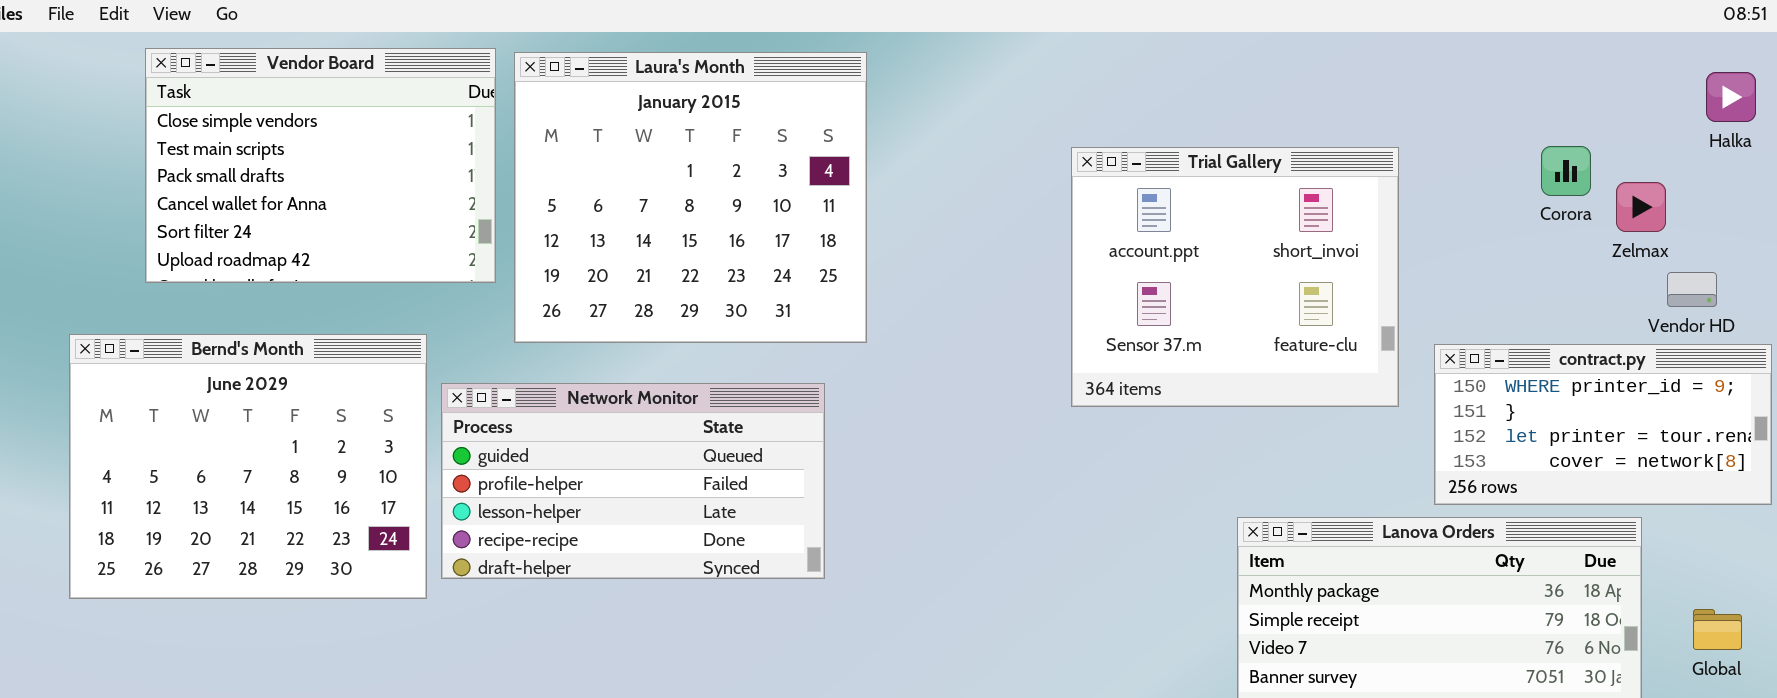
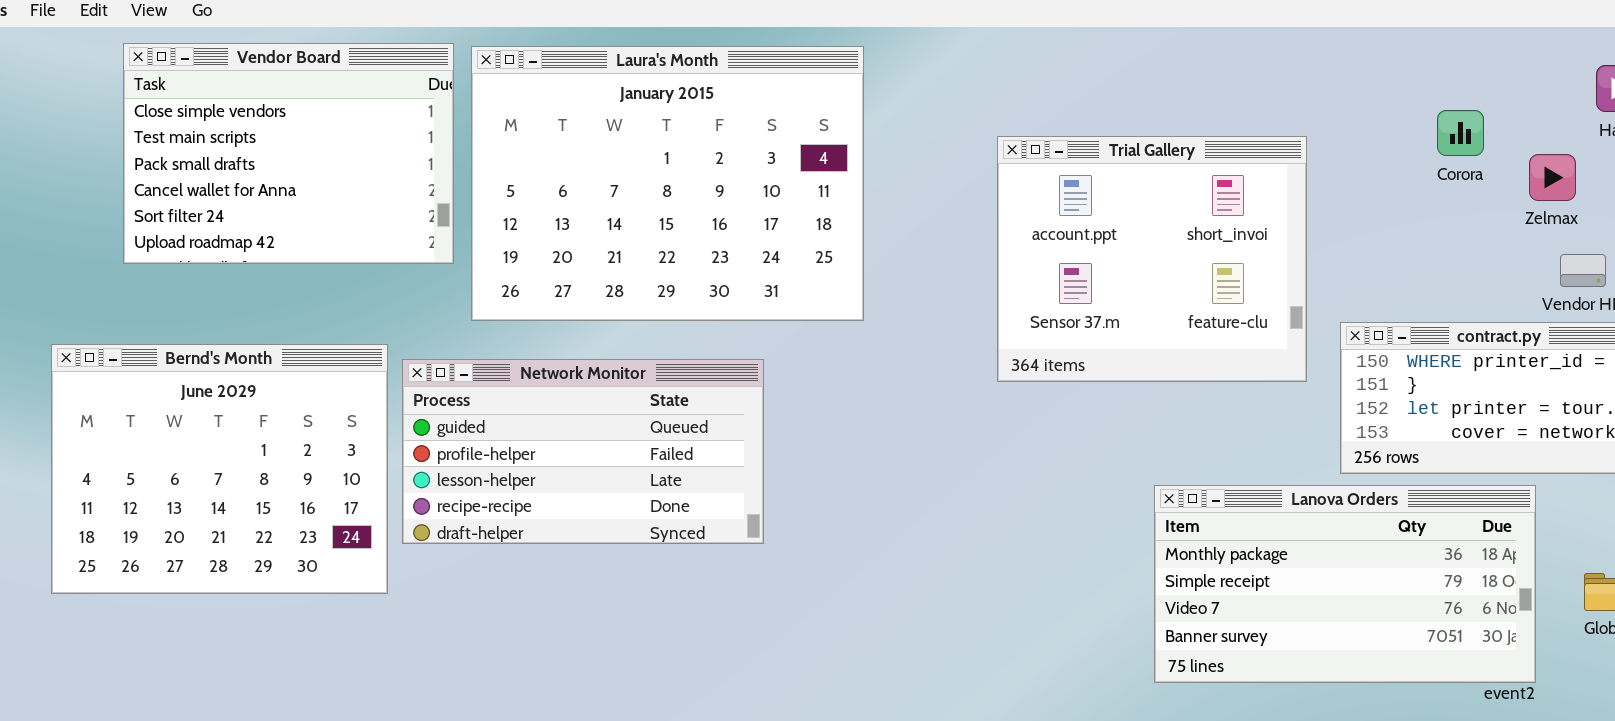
Laura's Month: [514,52,867,343] -> [471,46,864,321], resized
Corora: [1541,146,1591,196] -> [1437,110,1484,156], moved
Zelmax: [1616,182,1666,232] -> [1529,154,1576,201], moved
Bernd's Month: [69,334,427,599] -> [51,344,388,594], moved

